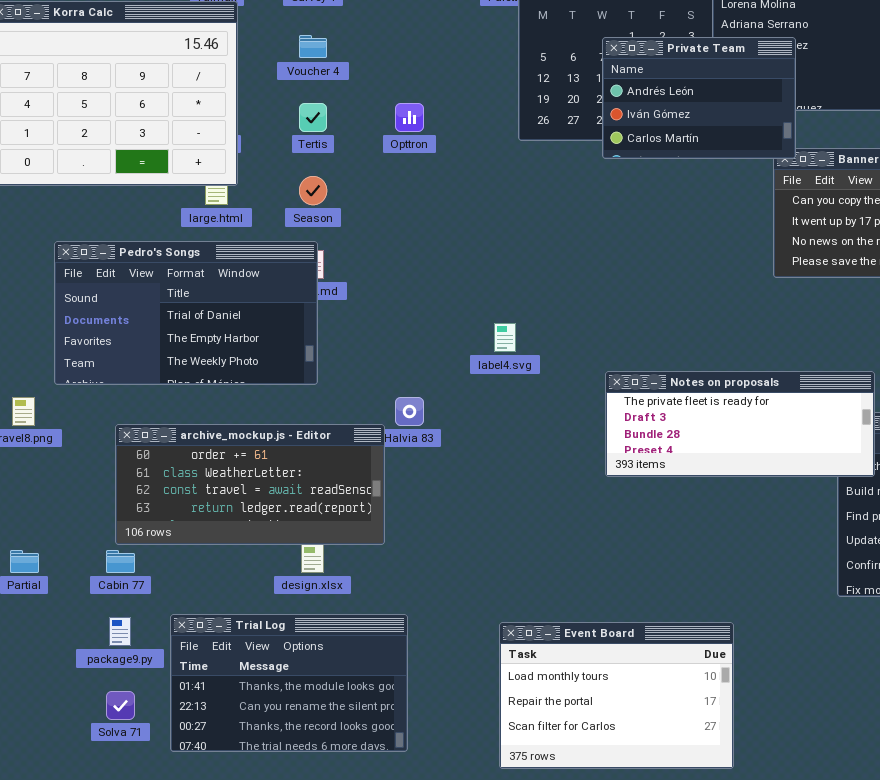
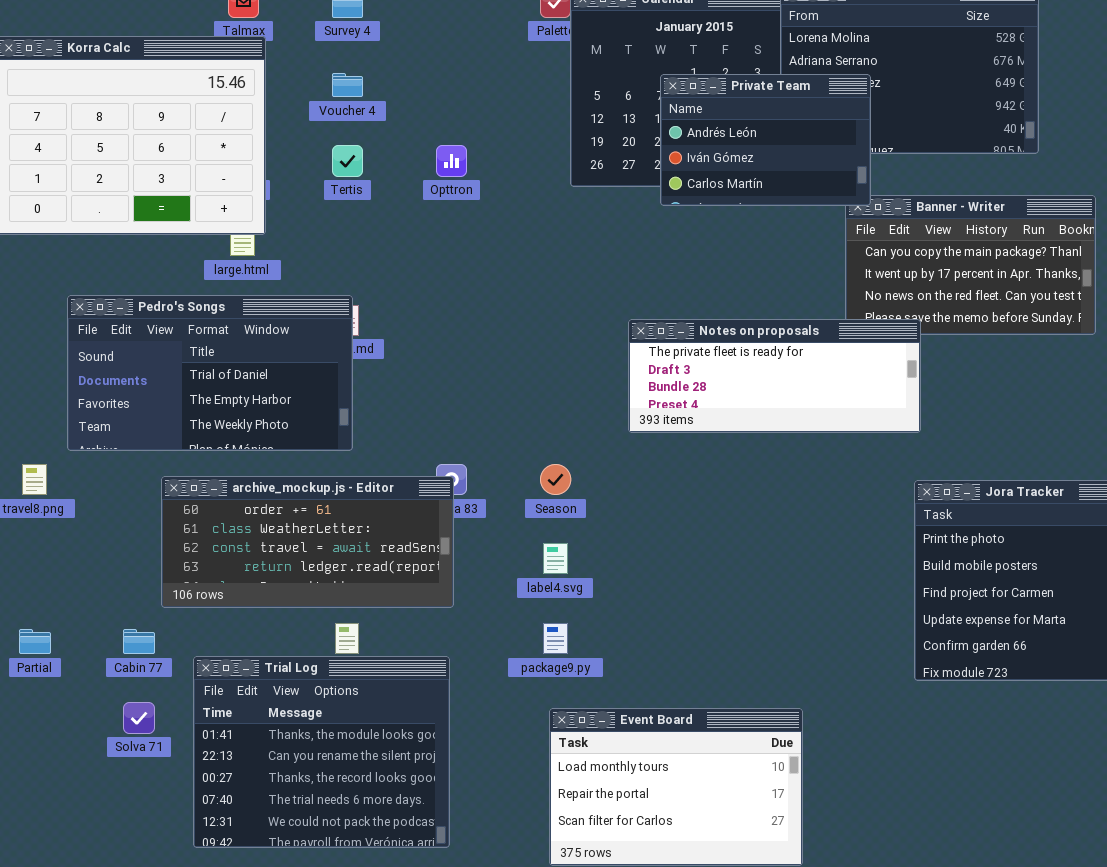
Season: [299,176,327,205] -> [540,464,571,495], moved
label4.svg: [494,323,516,352] -> [543,543,568,574], moved
Notes on proposals: [605,371,875,477] -> [628,319,921,433], moved
archive_mockup.js - Editor: [115,424,385,545] -> [161,476,454,608], moved
Trial Log: [170,614,408,752] -> [193,656,450,848], resized
package9.py: [109,617,131,646] -> [543,623,568,654], moved
Solva 71: [106,691,135,720] -> [123,702,155,734], moved

